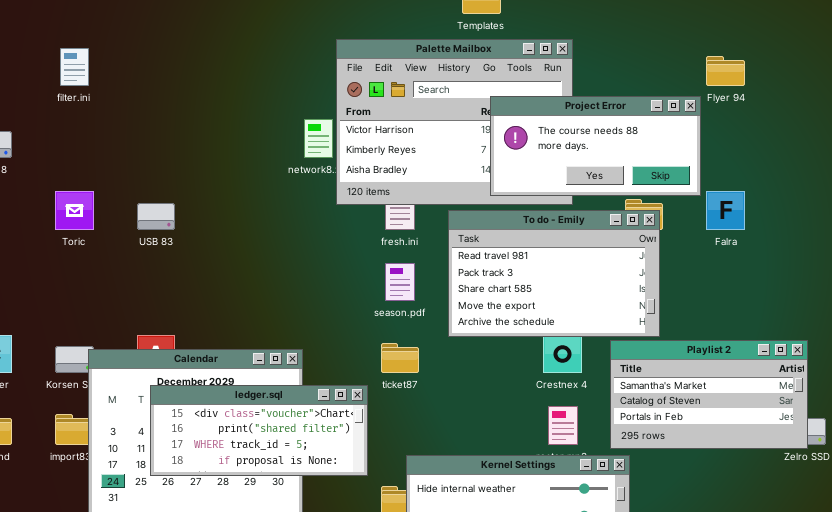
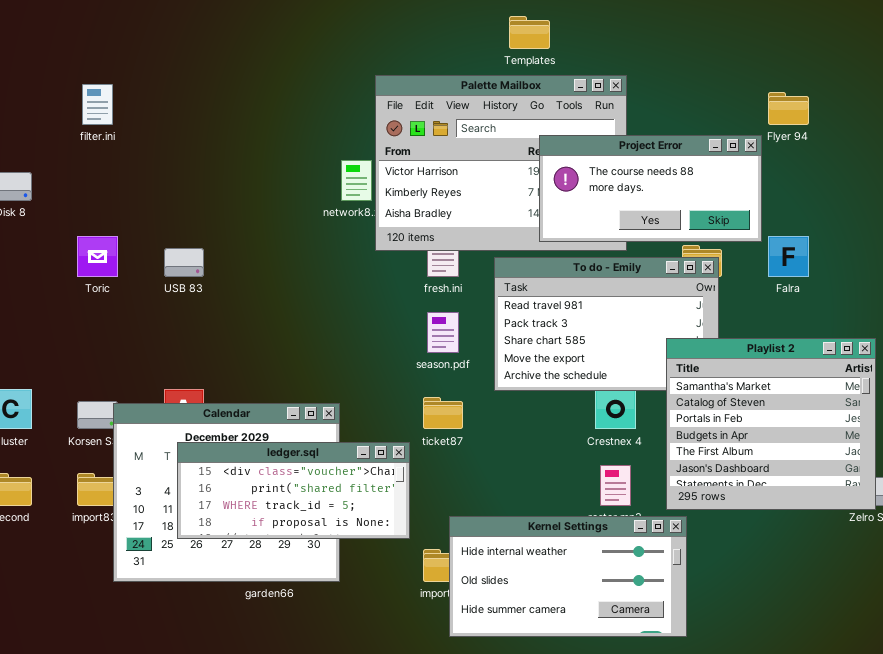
Playlist 2: [610,340,808,449] -> [666,338,876,510], resized

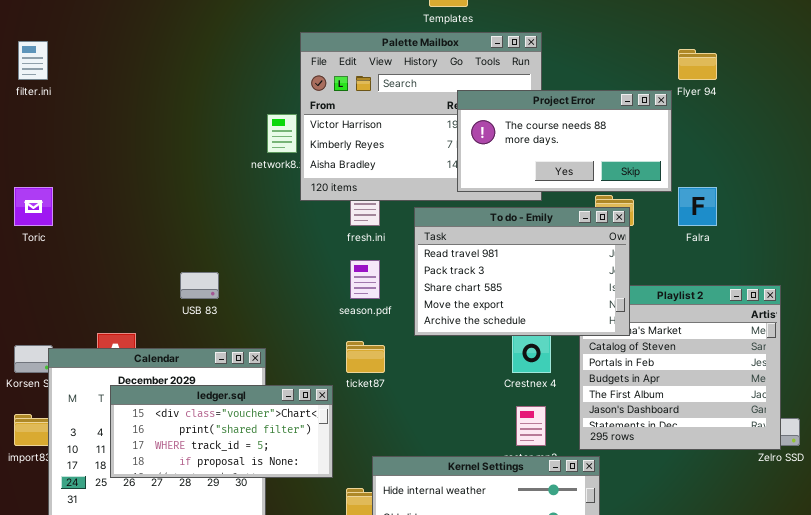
USB 83: [164,248,204,277] -> [180,272,219,299], moved
To do - Emily: [494,257,719,391] -> [414,207,630,336], raised

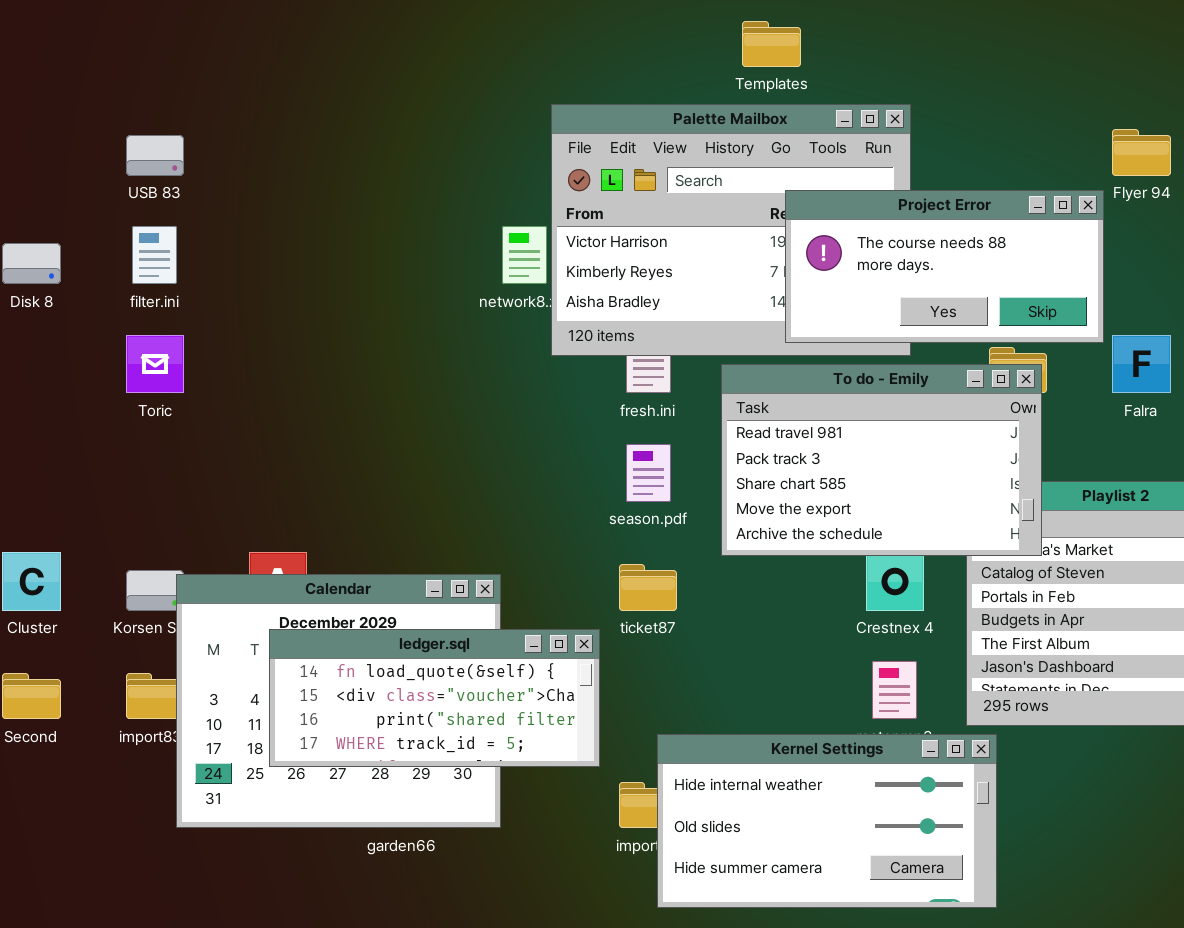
filter.ini: [18,41,48,80] -> [132,226,177,284], moved
USB 83: [180,272,219,299] -> [126,135,184,176], moved
ledger.sql: [110,385,333,478] -> [269,629,600,767], scrolled up 1 row

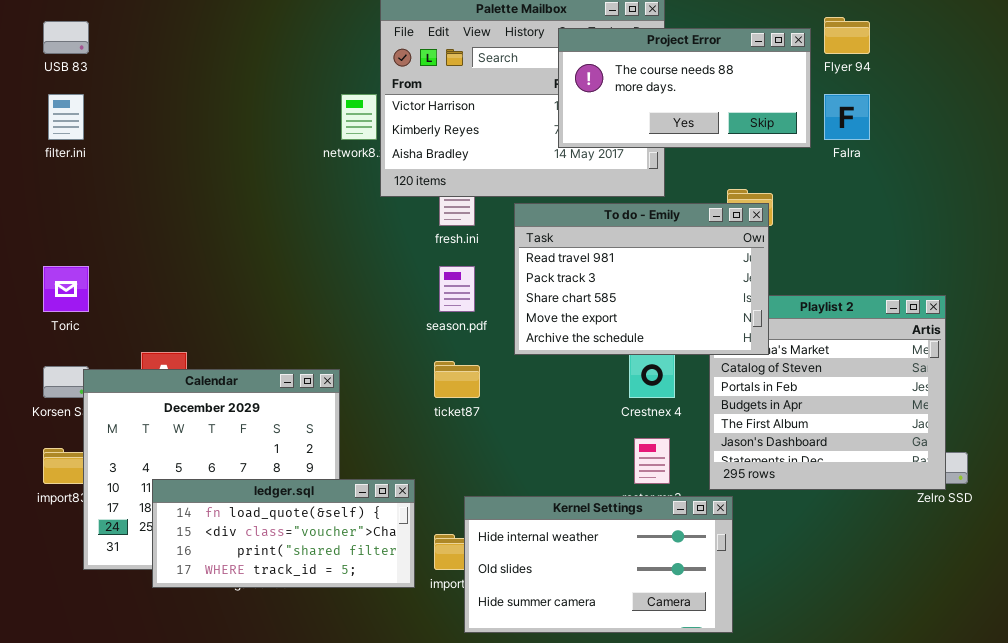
Project Error: [785,190,1104,343] -> [558,28,811,148], moved
Toric: [126,335,184,393] -> [43,266,89,312], moved
Falra: [1112,335,1171,393] -> [824,94,870,140], moved
ledger.sql: [269,629,600,767] -> [152,479,415,588], moved

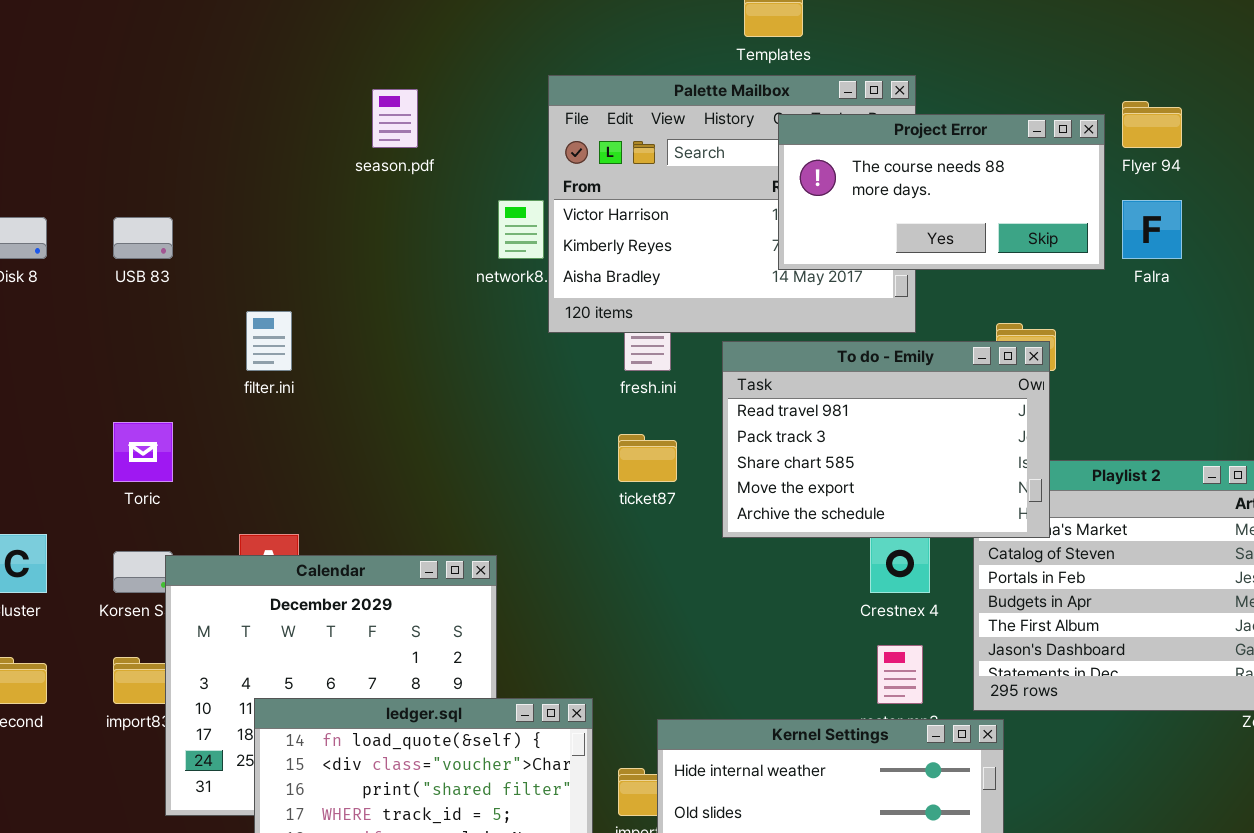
USB 83: [43,21,89,54] -> [113,217,173,259], moved
filter.ini: [48,94,84,140] -> [246,311,292,371], moved
season.pdf: [439,266,475,312] -> [372,89,418,148], moved
ticket87: [434,361,480,398] -> [618,434,677,482], moved

